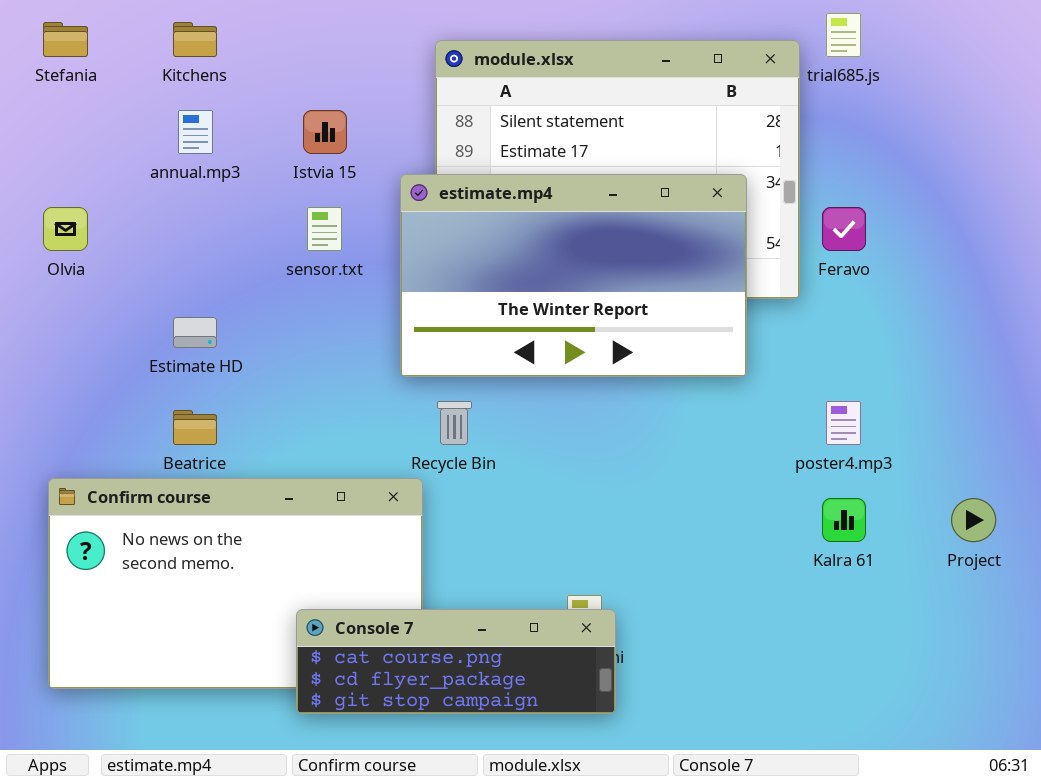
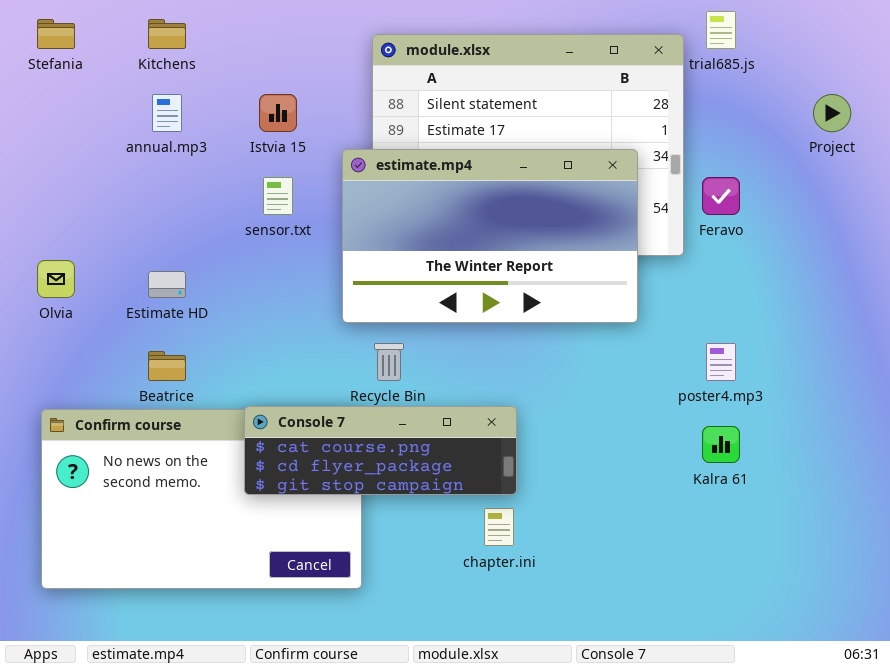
Olvia: [43,207,88,251] -> [37,260,75,298], moved
Project: [951,498,996,542] -> [813,94,851,132], moved
Console 7: [296,609,616,714] -> [244,406,517,495], moved

